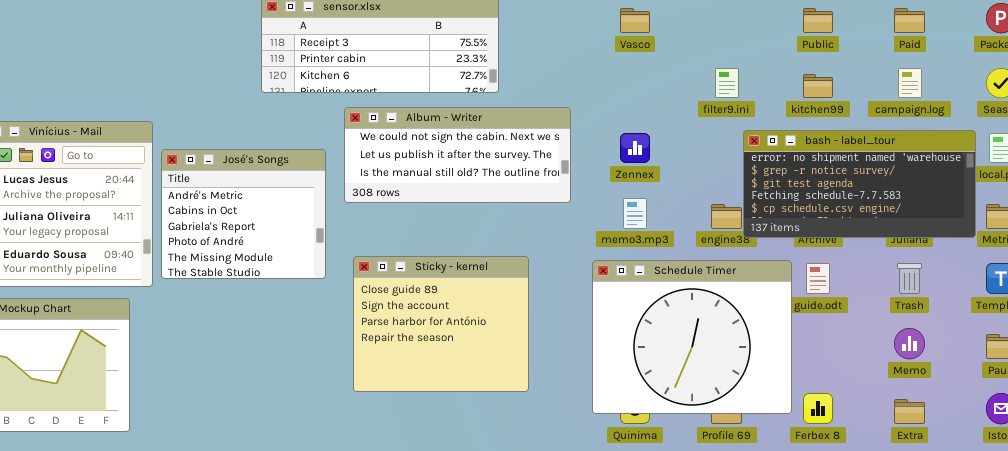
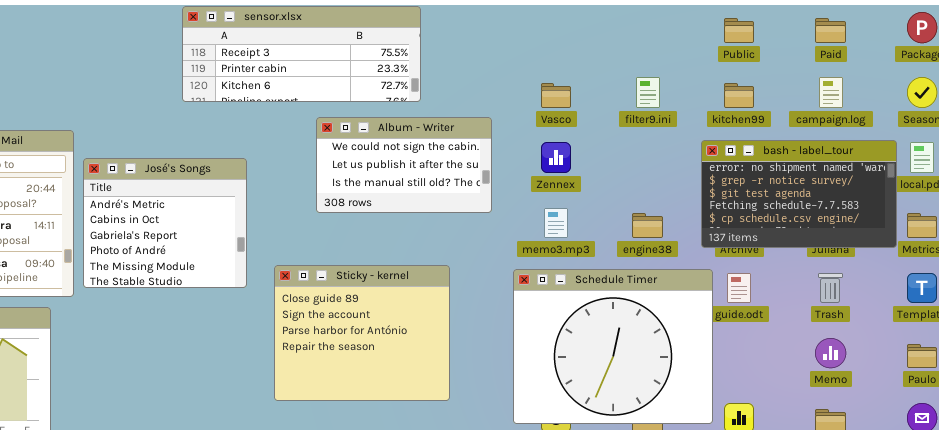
Vasco: [620,8,650,33] -> [541,83,571,108], moved
Album - Writer: [344,107,571,203] -> [316,117,492,213], resized
bash - label_tour: [743,130,976,238] -> [701,140,897,248], resized

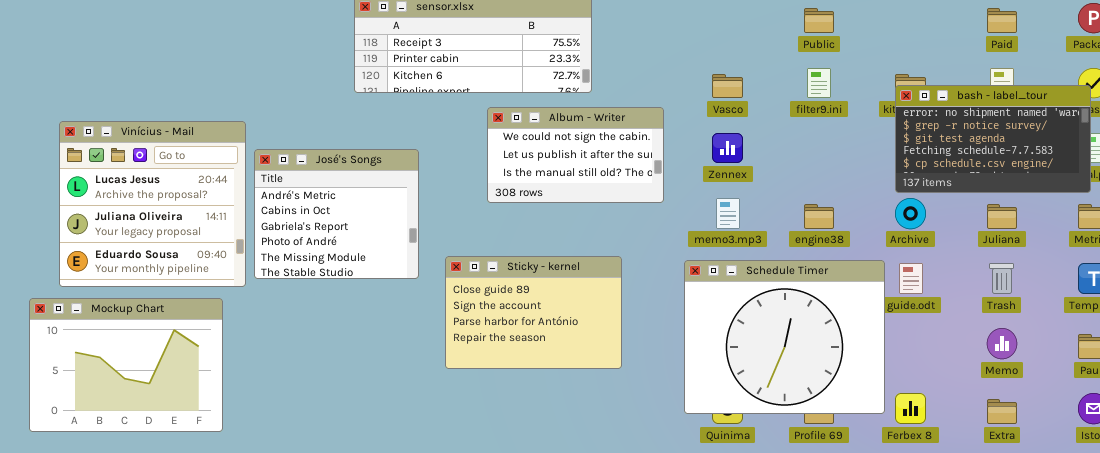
Public: [724,18,754,43] -> [804,8,834,33], moved
bash - label_tour: [701,140,897,248] -> [895,85,1091,193], moved
Sticky - kernel: [274,265,450,401] -> [445,256,622,369], resized

